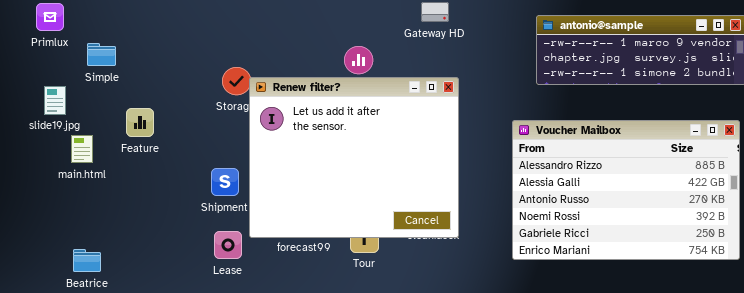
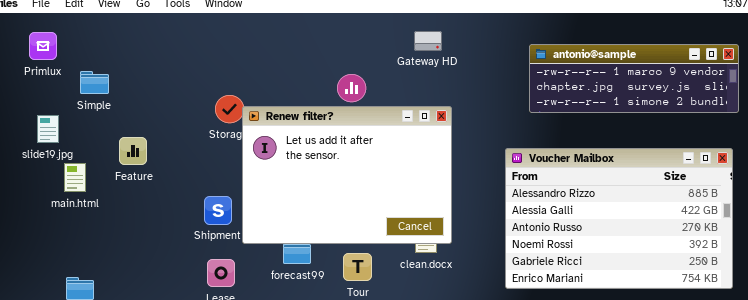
Renew filter?: [249,77,459,238] -> [242,106,452,244], resized

